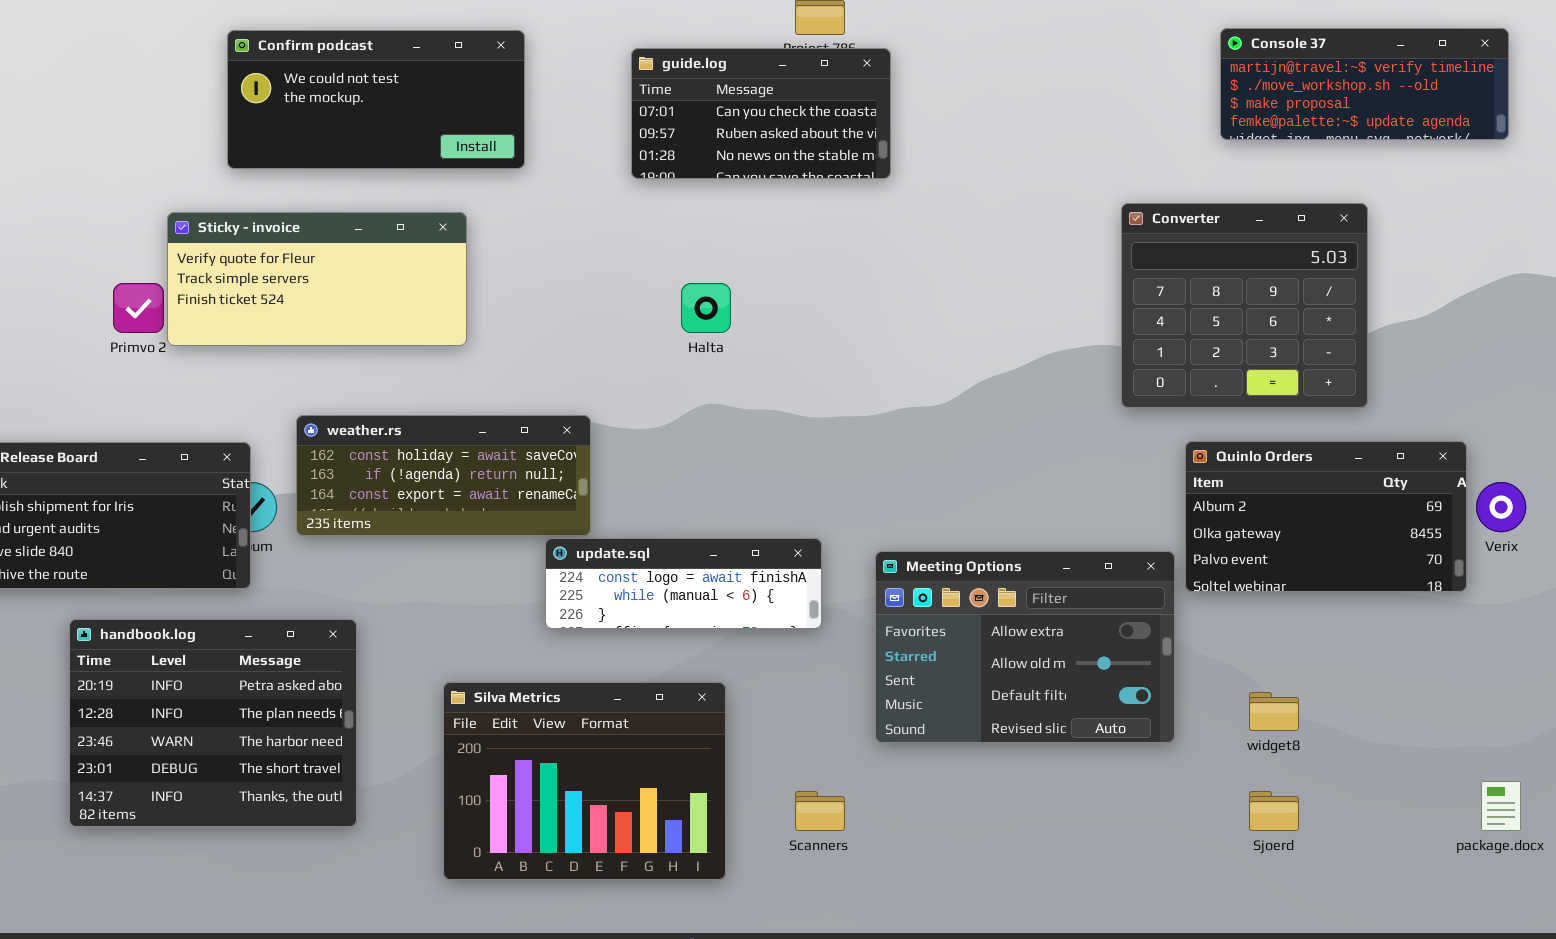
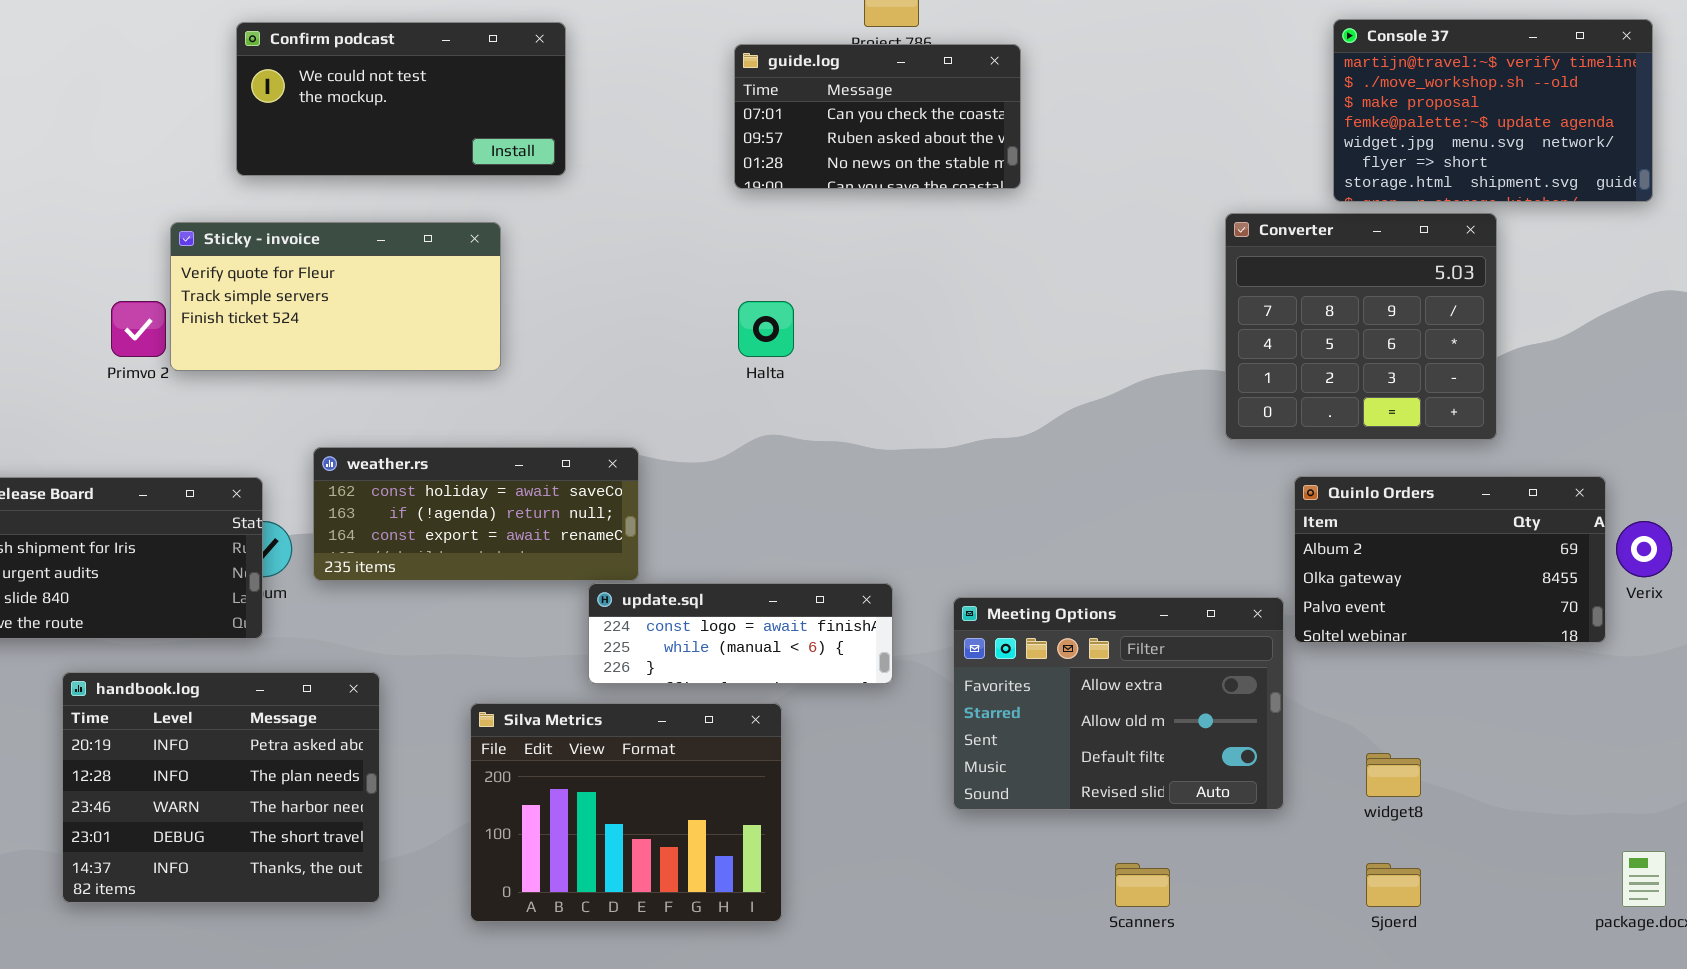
Console 37: [1220,28,1509,140] -> [1333,19,1653,202], resized
guide.log: [631,48,891,179] -> [734,44,1021,189], moved
Silva Metrics: [443,682,726,880] -> [470,703,782,922], moved
Scanners: [795,791,845,831] -> [1115,863,1170,907], moved

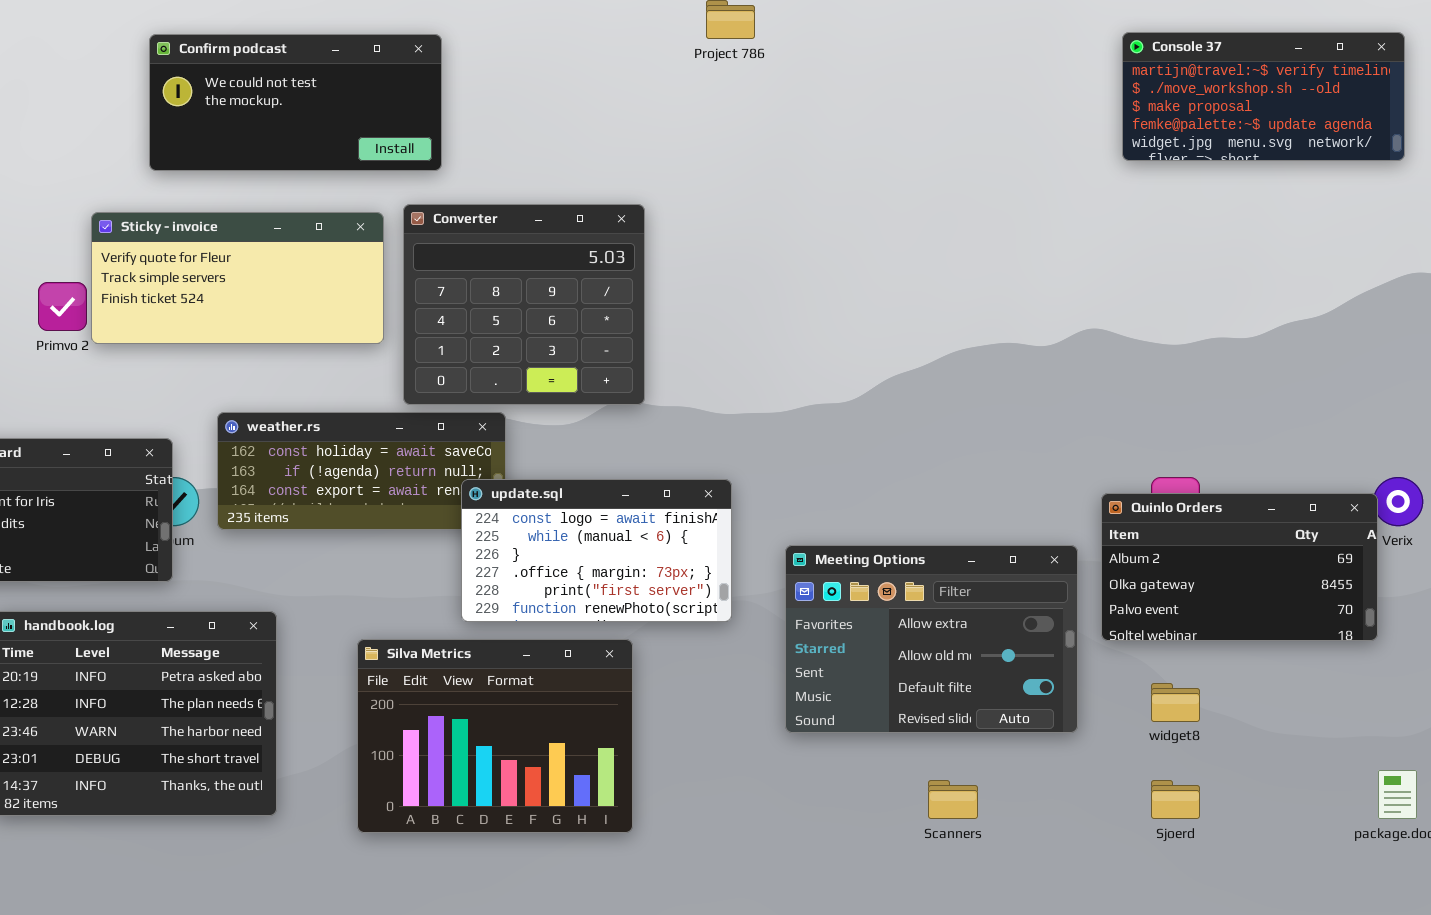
Console 37: [1333,19,1653,202] -> [1122,32,1405,161], resized
guide.log: [734,44,1021,189] -> none, closed
Converter: [1225,213,1497,440] -> [403,204,645,405], moved
Quinlo Orders: [1294,476,1606,643] -> [1101,493,1378,641], moved
update.sql: [588,583,893,684] -> [461,479,732,622], resized

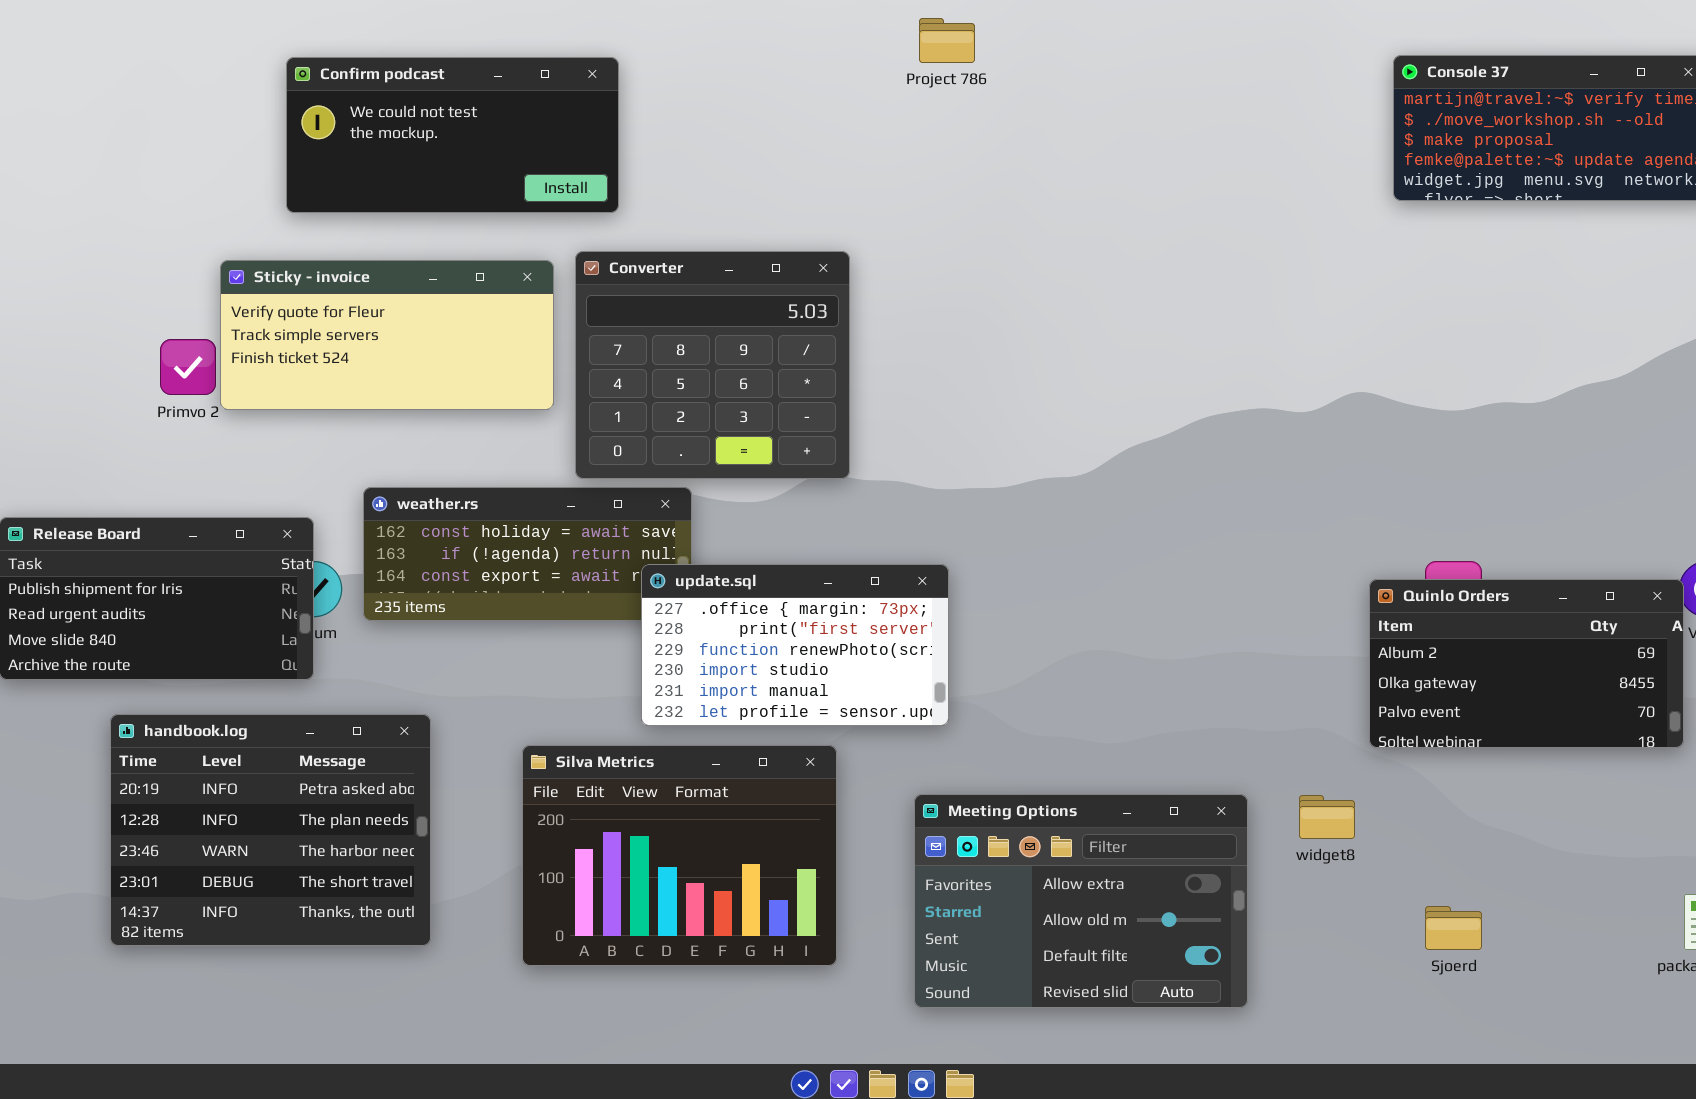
update.sql: [461,479,732,622] -> [641,564,949,726], scrolled down 3 rows
Meeting Options: [785,545,1078,733] -> [914,794,1248,1008], moved
widget8: [1151,683,1200,722] -> [1299,795,1355,839], moved

